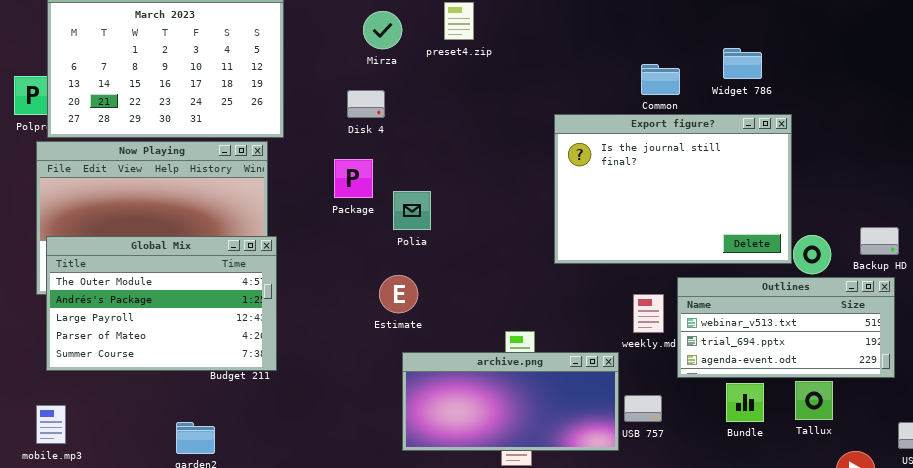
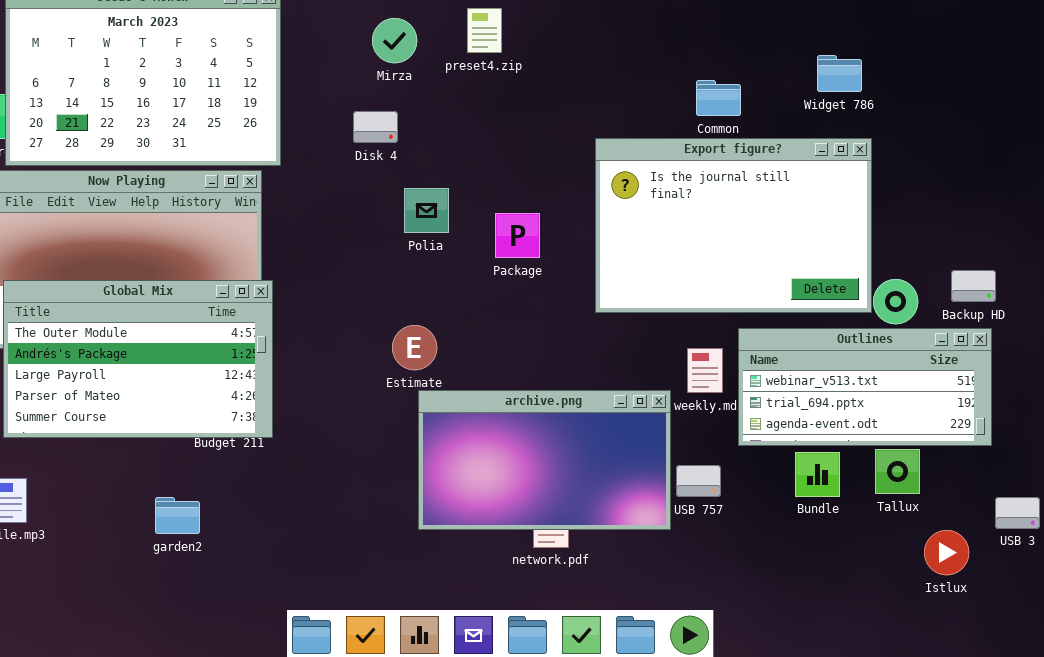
Widget 786: [723,48,762,79] -> [817,55,862,92], moved
Package: [334,159,373,198] -> [495,213,540,258], moved
Polia: [393,191,431,230] -> [404,188,449,233], moved
archive.png: [402,352,619,451] -> [418,390,671,530], resized

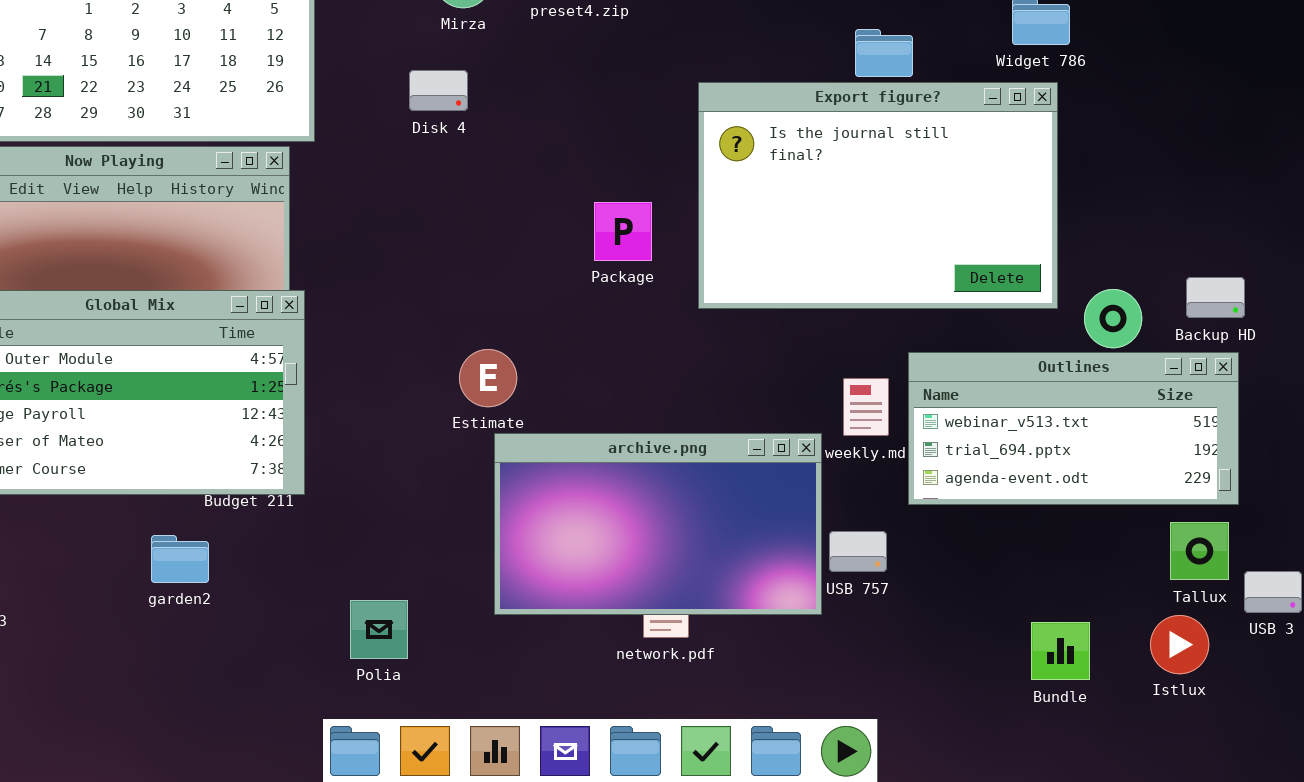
Export figure?: [595,138,872,313] -> [698,82,1058,309], moved
Polia: [404,188,449,233] -> [350,600,408,659], moved
Tallux: [875,449,920,494] -> [1170,522,1229,580], moved
Bundle: [795,452,840,497] -> [1031,622,1090,680], moved
garden2: [155,497,200,534] -> [151,535,209,583], moved

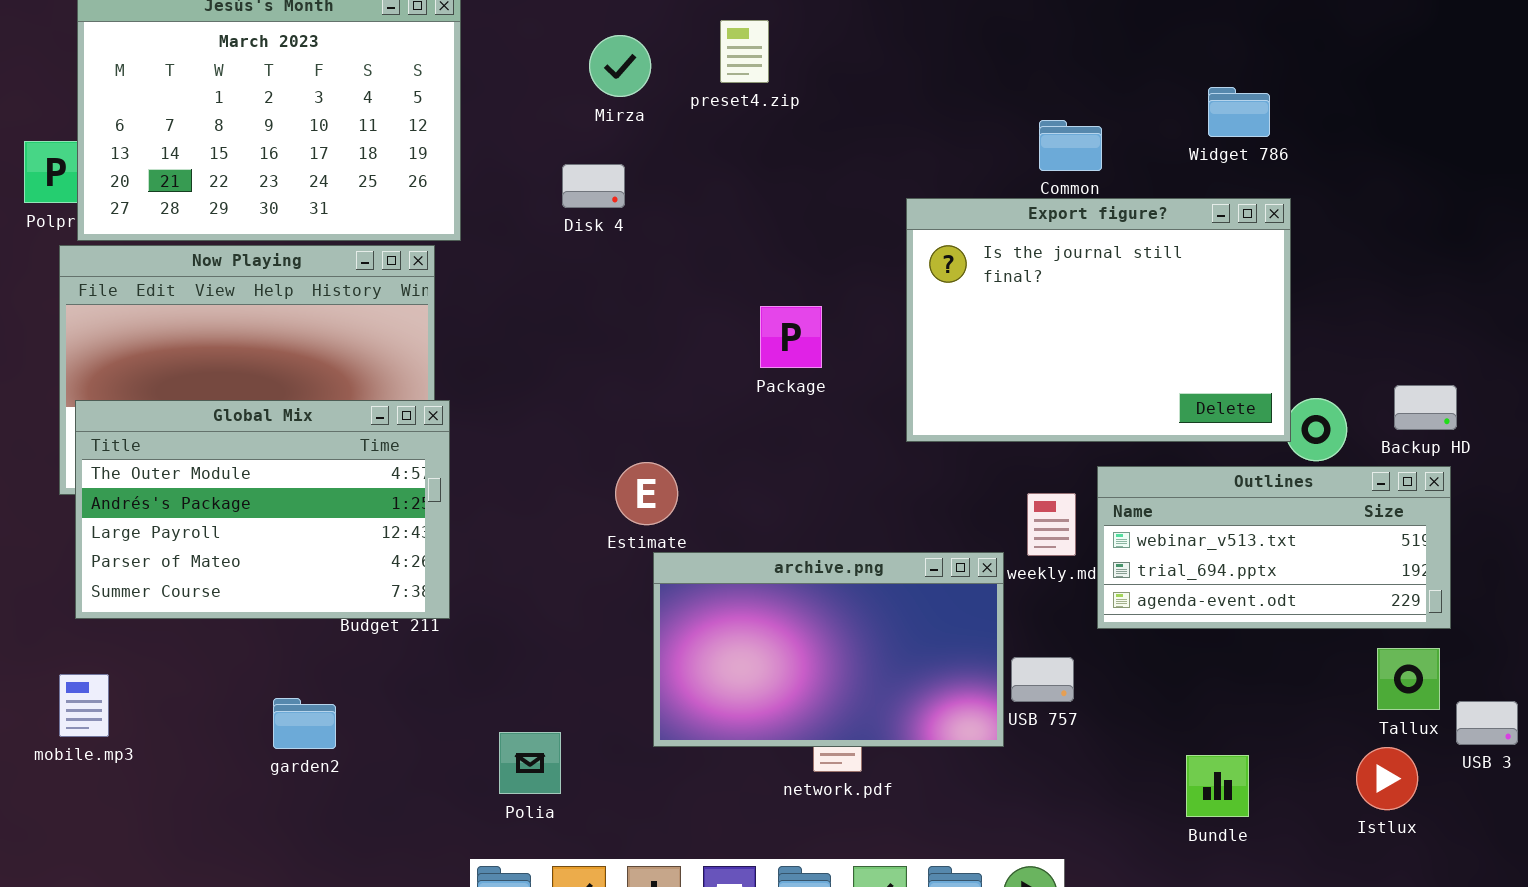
Export figure?: [698,82,1058,309] -> [906,198,1291,442], moved
garden2: [151,535,209,583] -> [273,698,336,749], moved
Bundle: [1031,622,1090,680] -> [1186,755,1249,817], moved

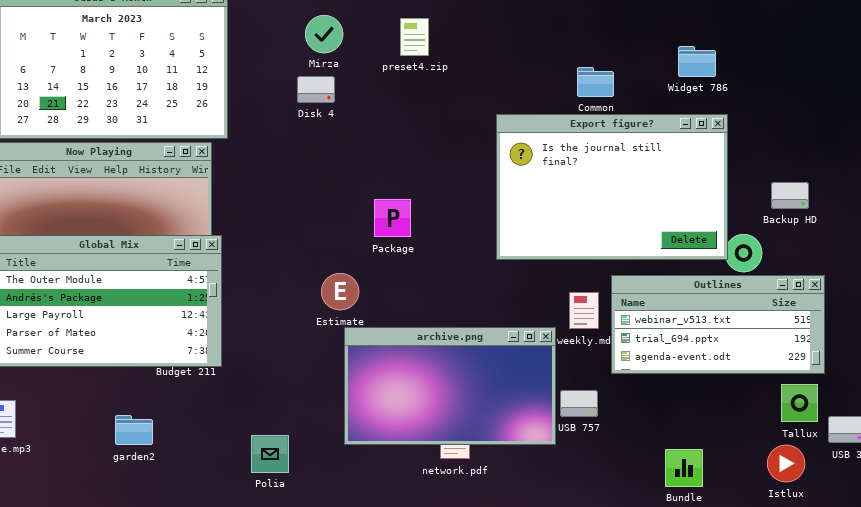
preset4.zip: [720,20,769,83] -> [400,18,429,56], moved
Disk 4: [562,164,625,208] -> [297,76,335,103], moved
Package: [760,306,822,368] -> [374,199,411,237], moved
Backup HD: [1394,385,1457,430] -> [771,182,809,209], moved

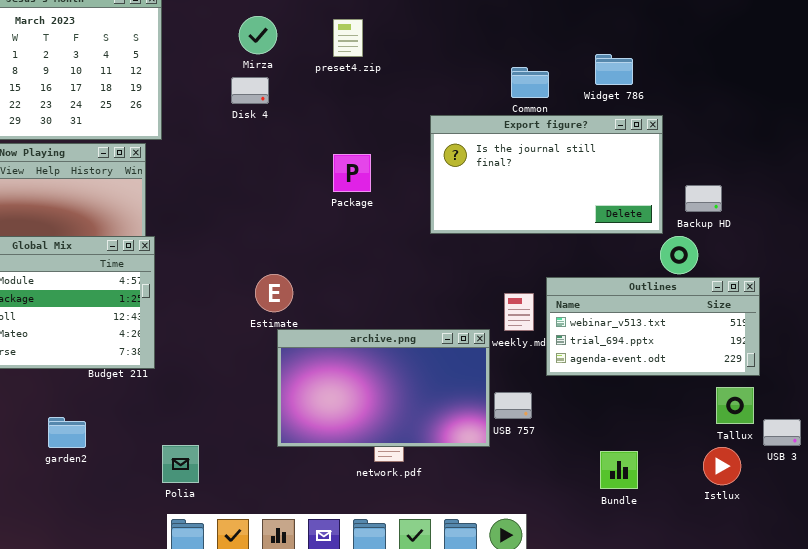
Widget 786: [678,46,716,77] -> [595,54,633,85], moved
Export figure?: [496,114,728,260] -> [430,115,663,234], resized
Backup HD: [771,182,809,209] -> [685,185,722,212], moved
Package: [374,199,411,237] -> [333,154,371,192], moved
Polia: [251,435,289,473] -> [162,445,199,483], moved

